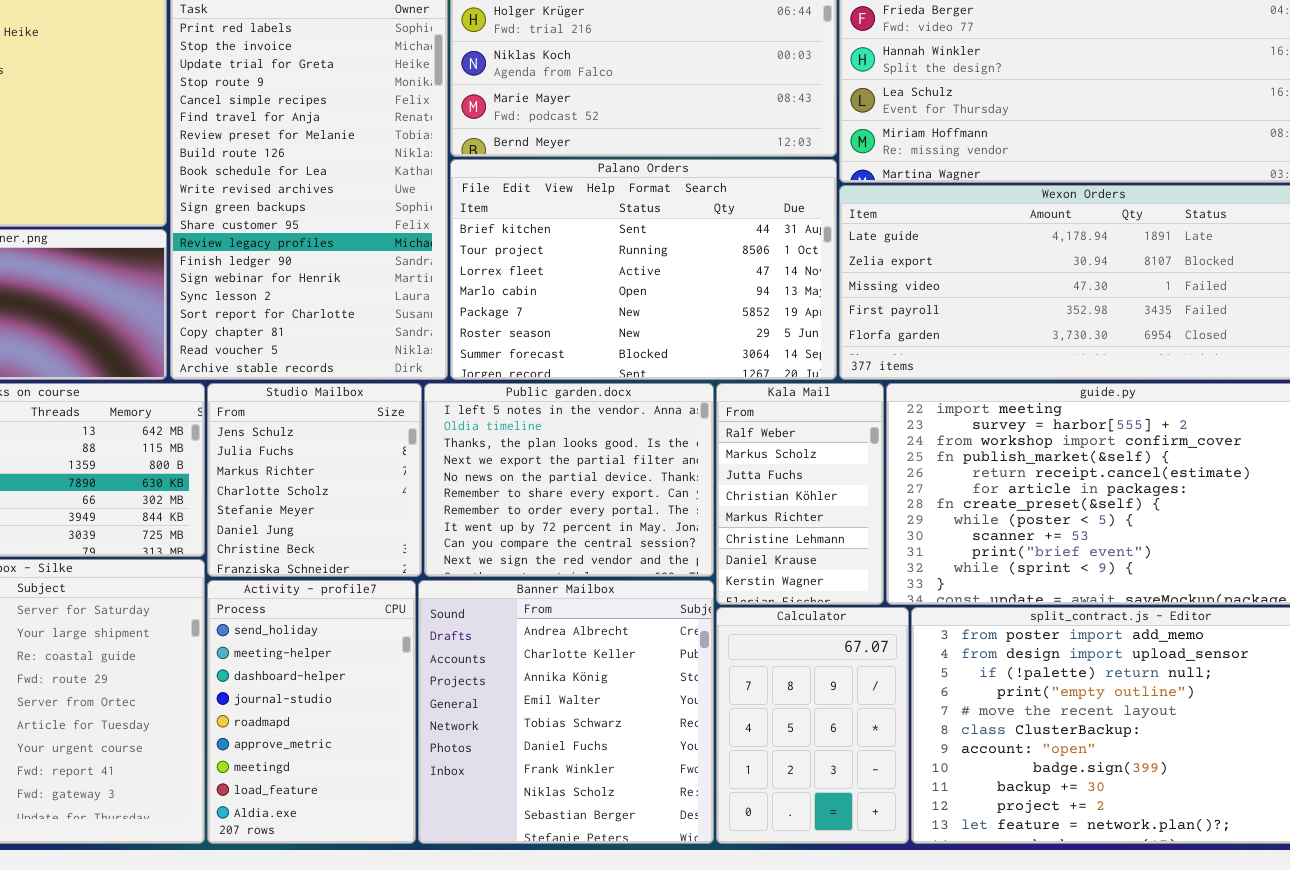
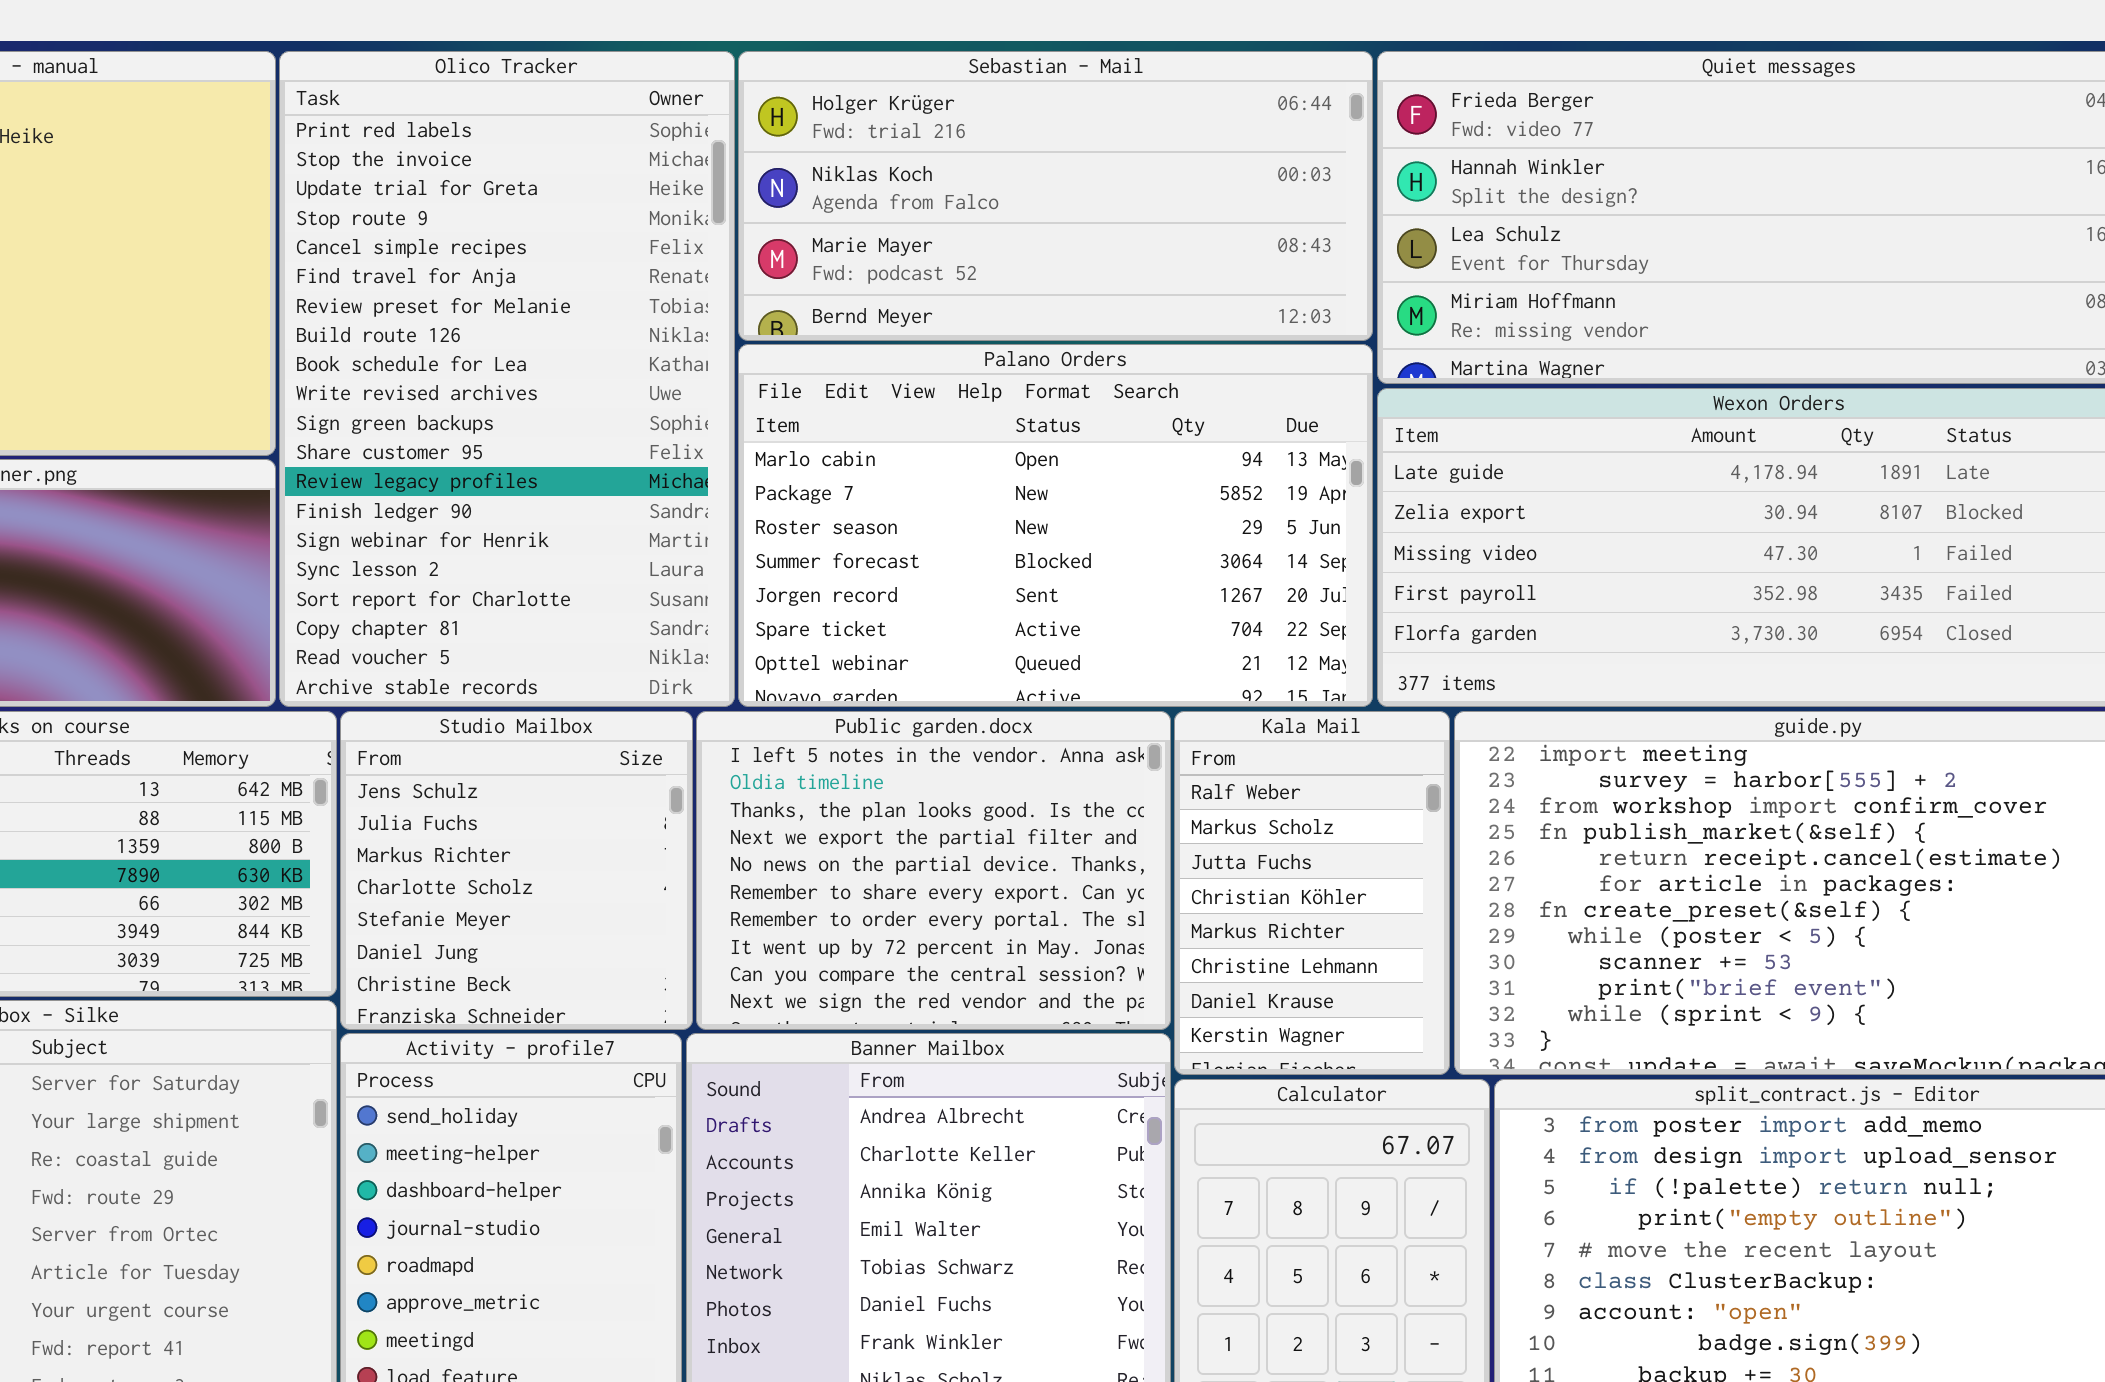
Palano Orders: [450,159,837,380] -> [738,344,1373,707], scrolled down 3 rows

